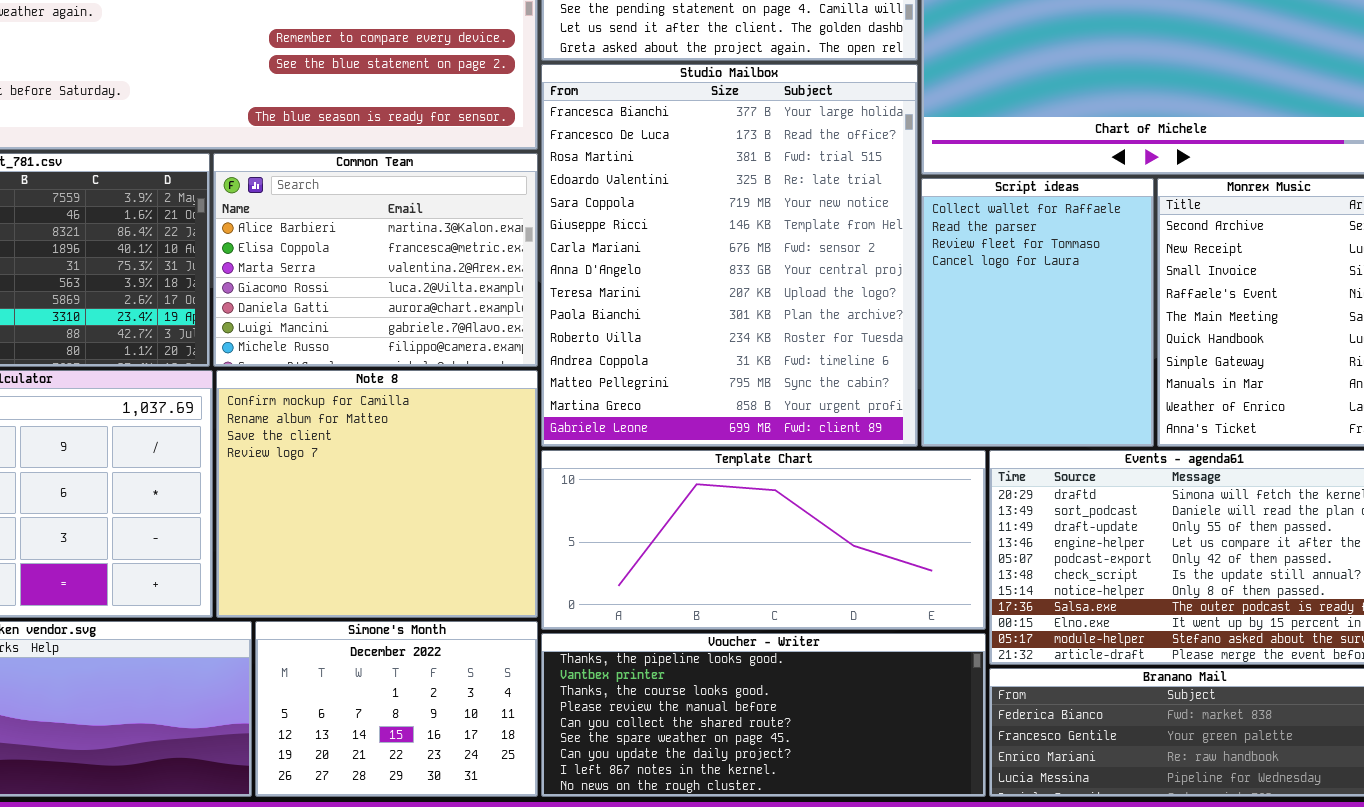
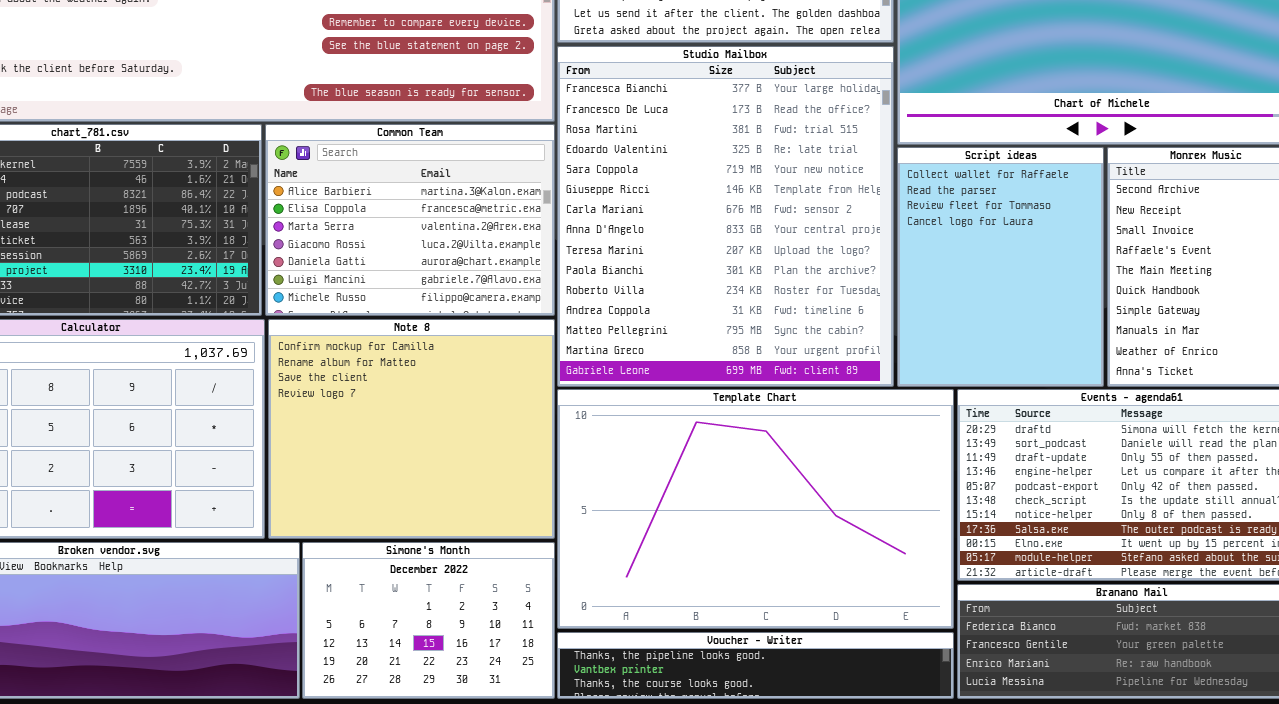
Template Chart: [541,450,986,630] -> [557,389,954,629], resized
Voucher - Writer: [541,633,986,797] -> [557,632,954,699], resized

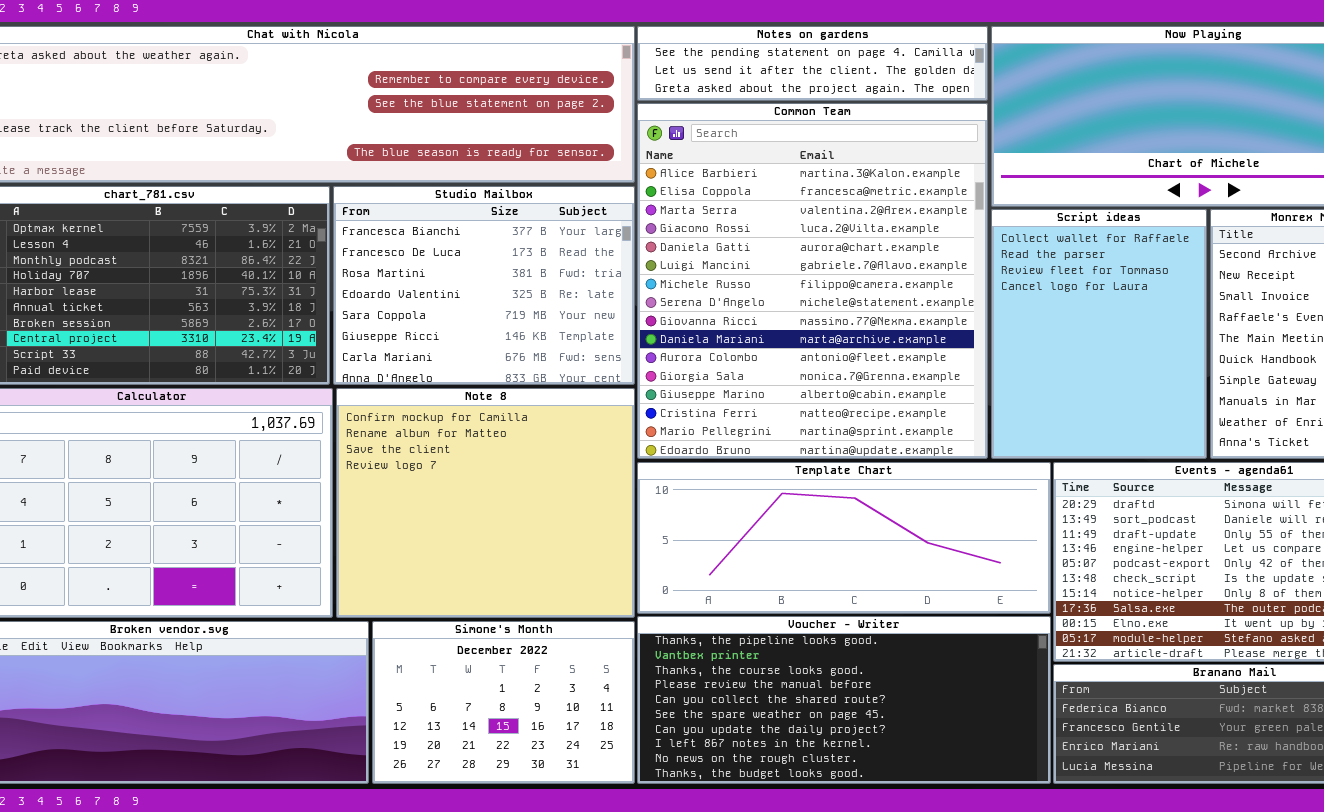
Studio Mailbox: [557,46,894,387] -> [333,186,635,385], moved, resized
Common Team: [265,124,555,316] -> [637,103,988,459], moved, resized
Template Chart: [557,389,954,629] -> [637,462,1051,614], resized
Voucher - Writer: [557,632,954,699] -> [637,616,1051,784], resized

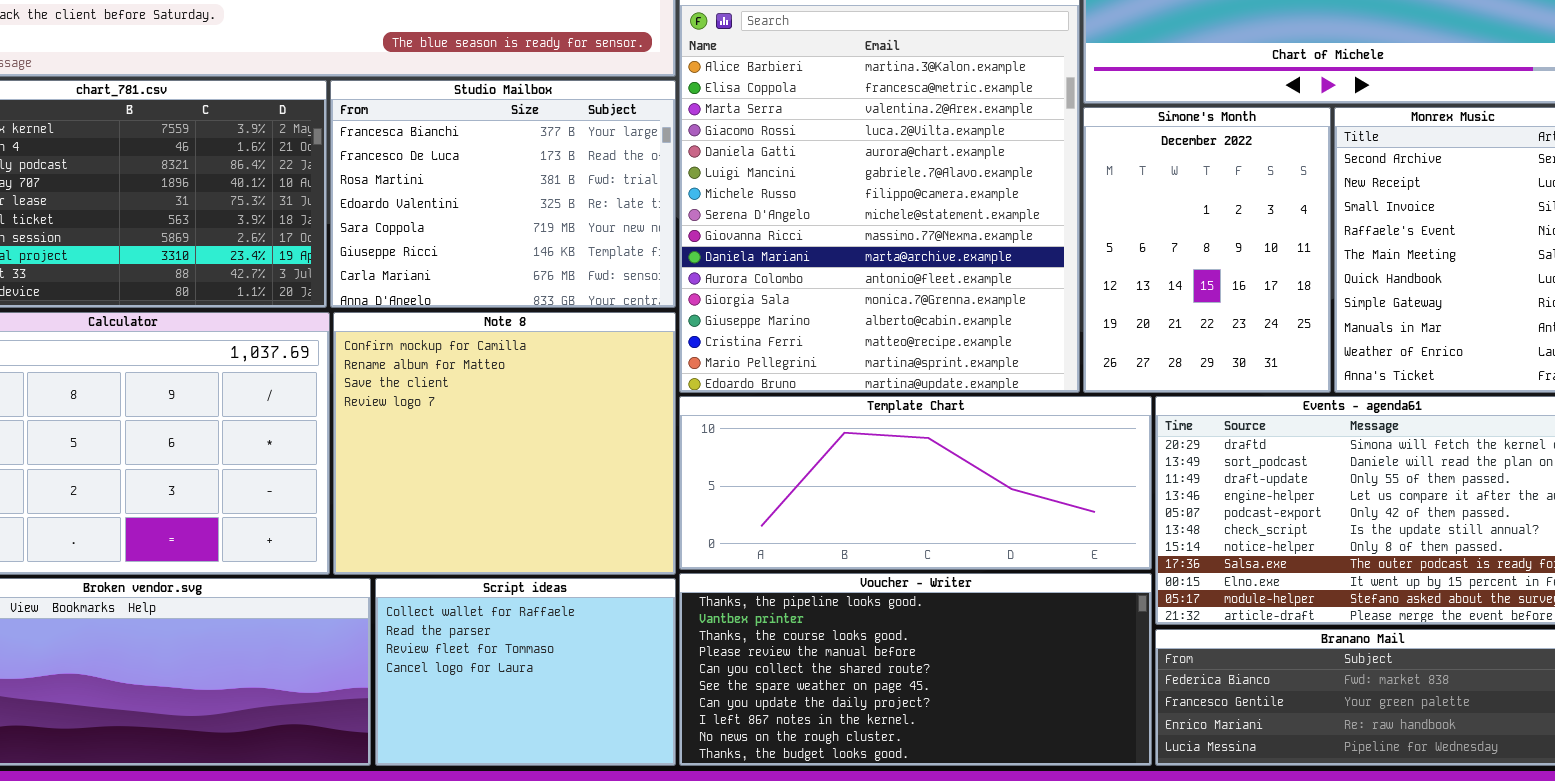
Script ideas: [991,209,1207,459] -> [375,578,676,766], moved, resized
Simone's Month: [372,621,635,784] -> [1083,107,1331,393], moved, resized

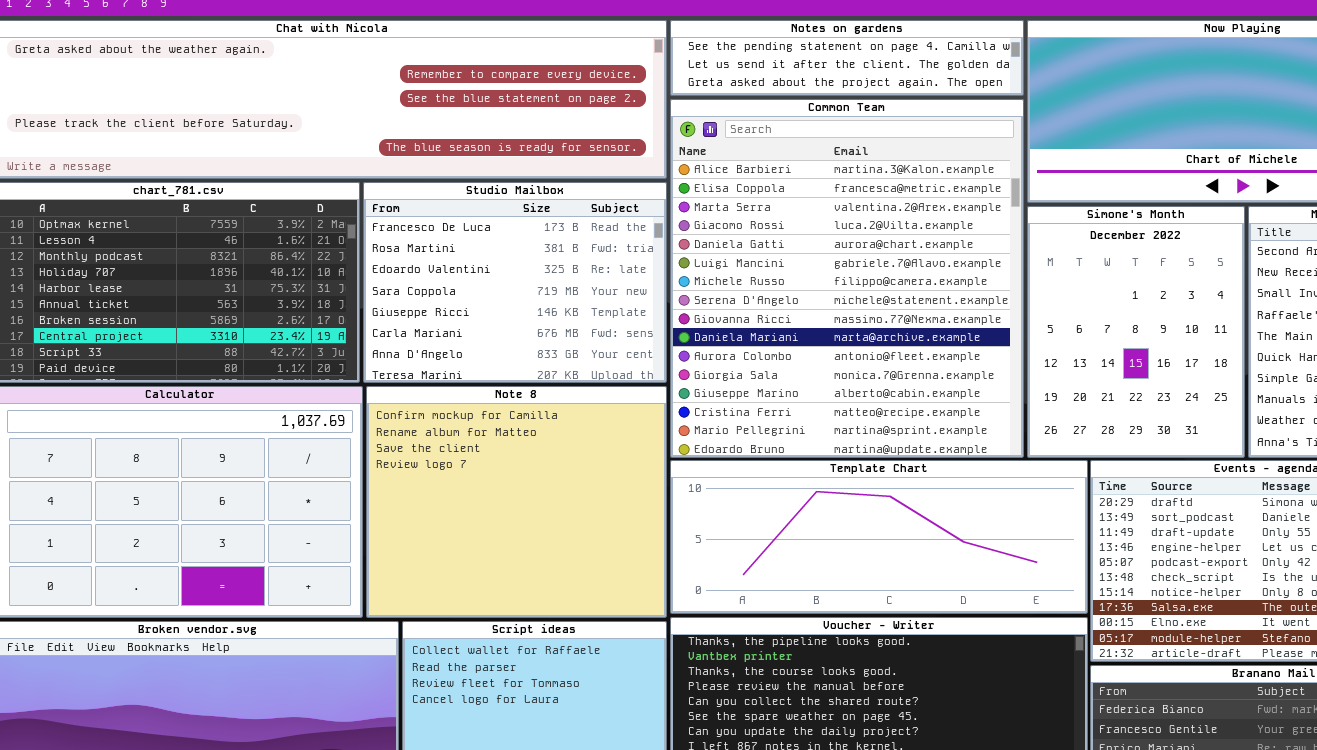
Studio Mailbox: [330,80,676,308] -> [363,182,667,383], scrolled down 1 row

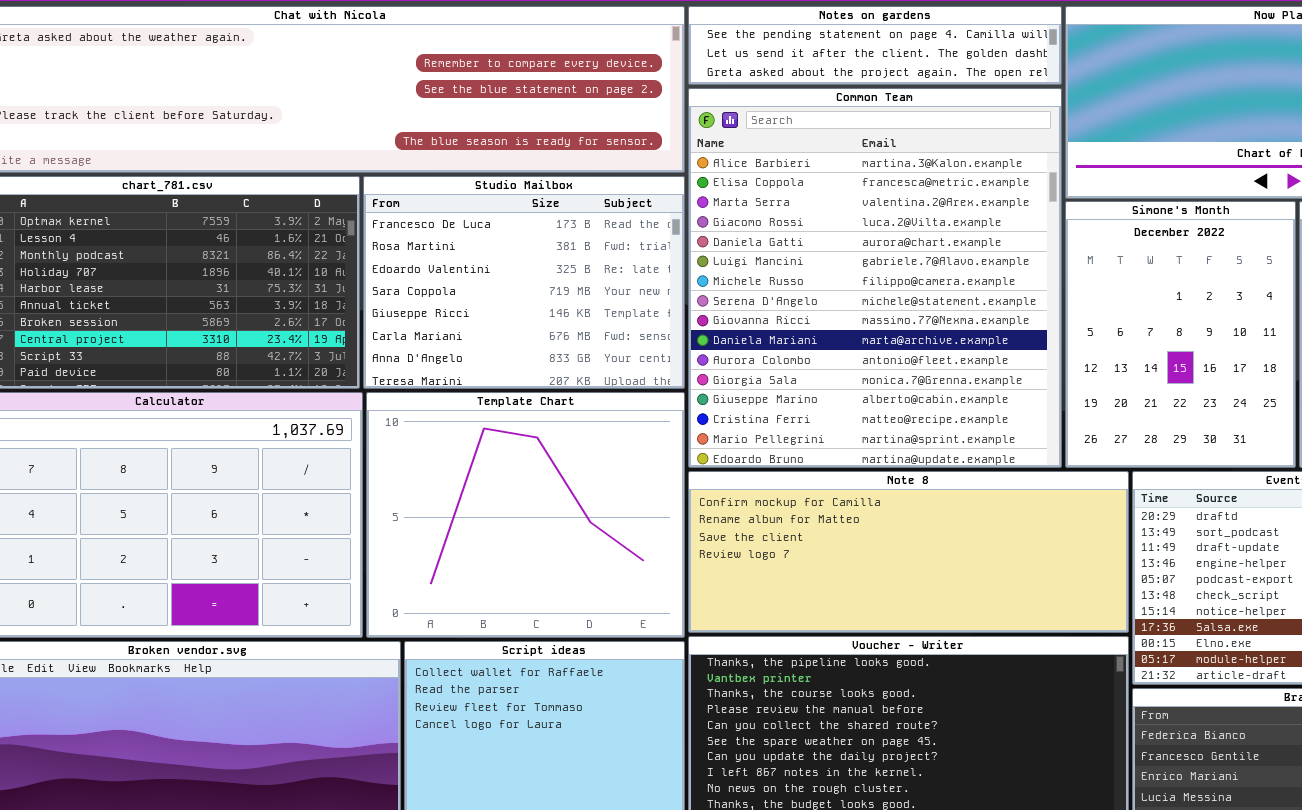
Note 8: [366,386,667,618] -> [688,471,1129,633], moved, resized
Template Chart: [670,460,1088,614] -> [366,392,685,638], moved, resized

